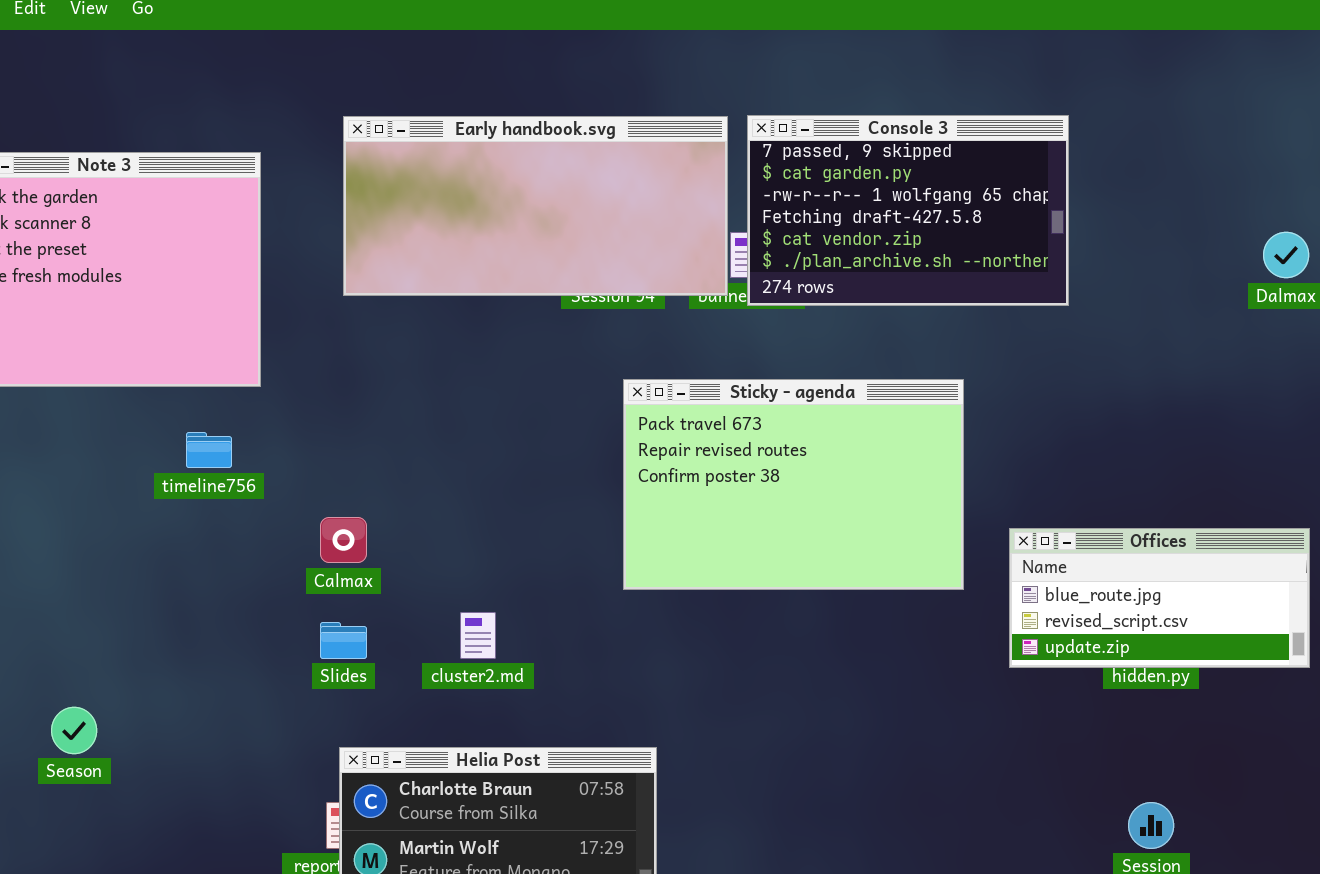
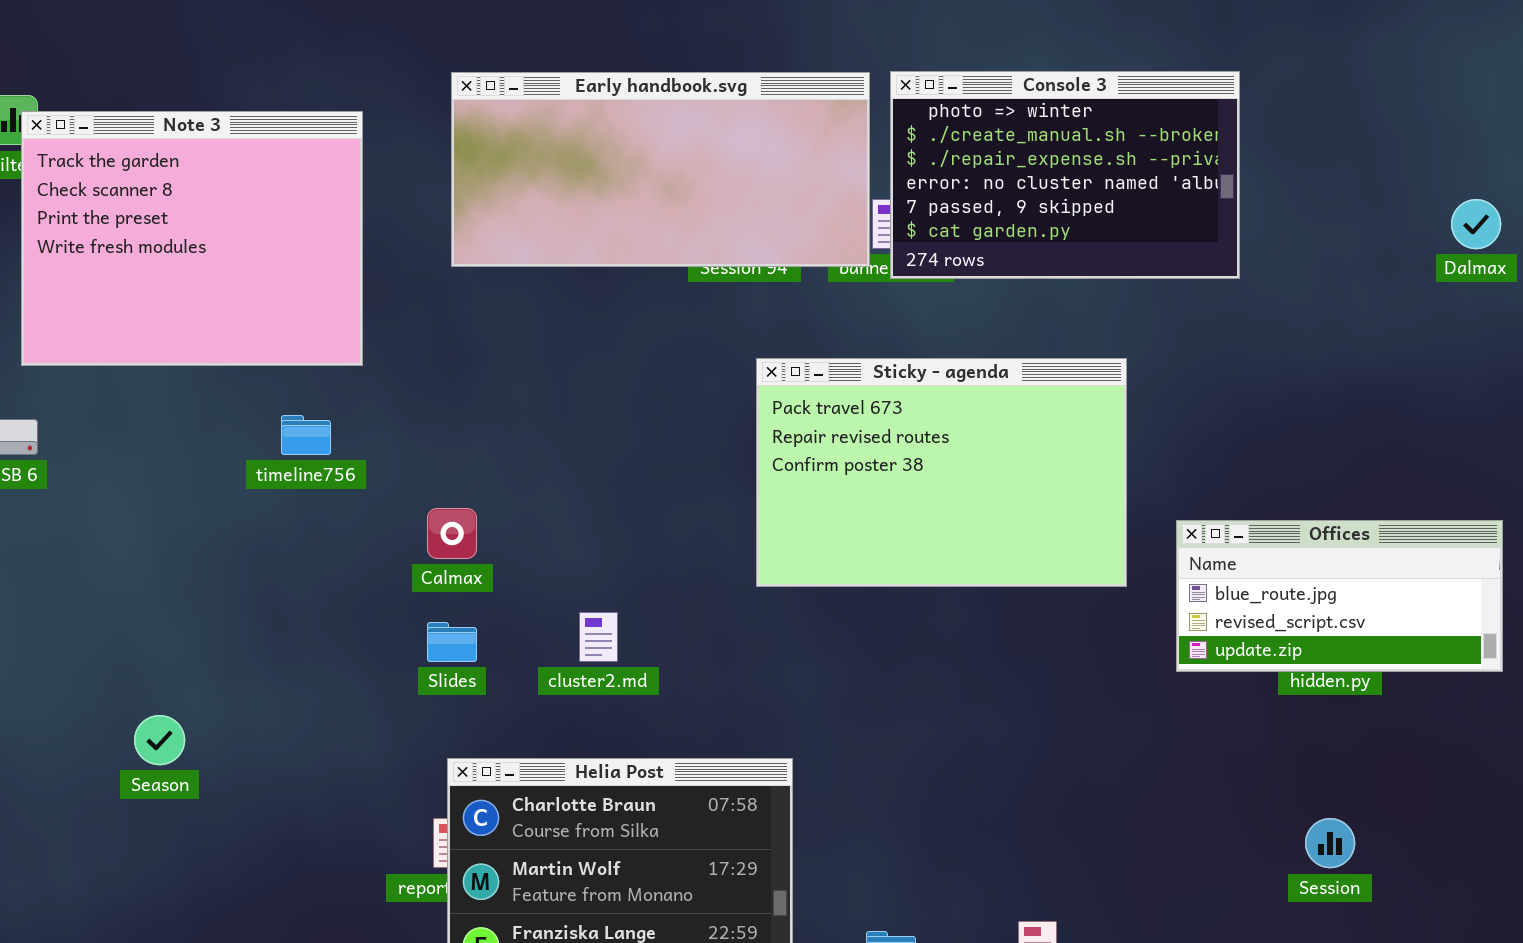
Console 3: [747,115,1069,306] -> [890,71,1240,279], scrolled up 4 rows

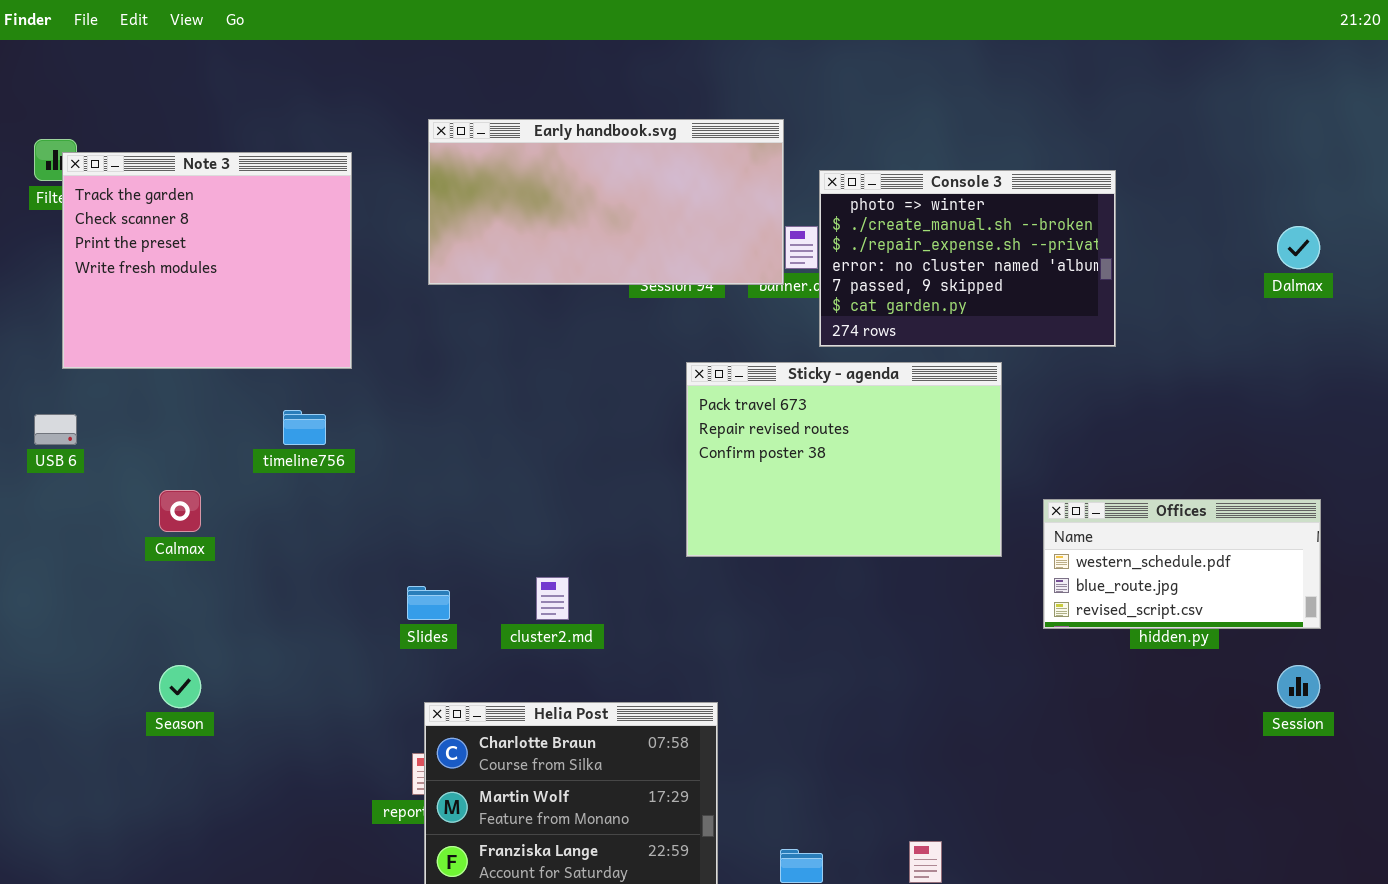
Console 3: [890,71,1240,279] -> [819,170,1116,347], moved
Calmax: [427,508,477,559] -> [159,490,201,532], moved
Offices: [1176,520,1503,672] -> [1043,499,1321,629], scrolled up 1 row
Session: [1305,818,1355,868] -> [1277,665,1320,708], moved

